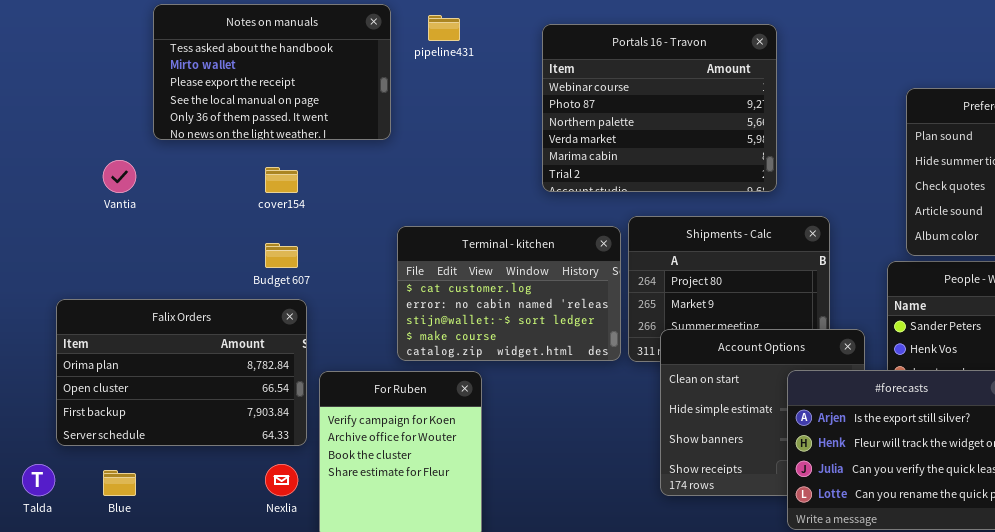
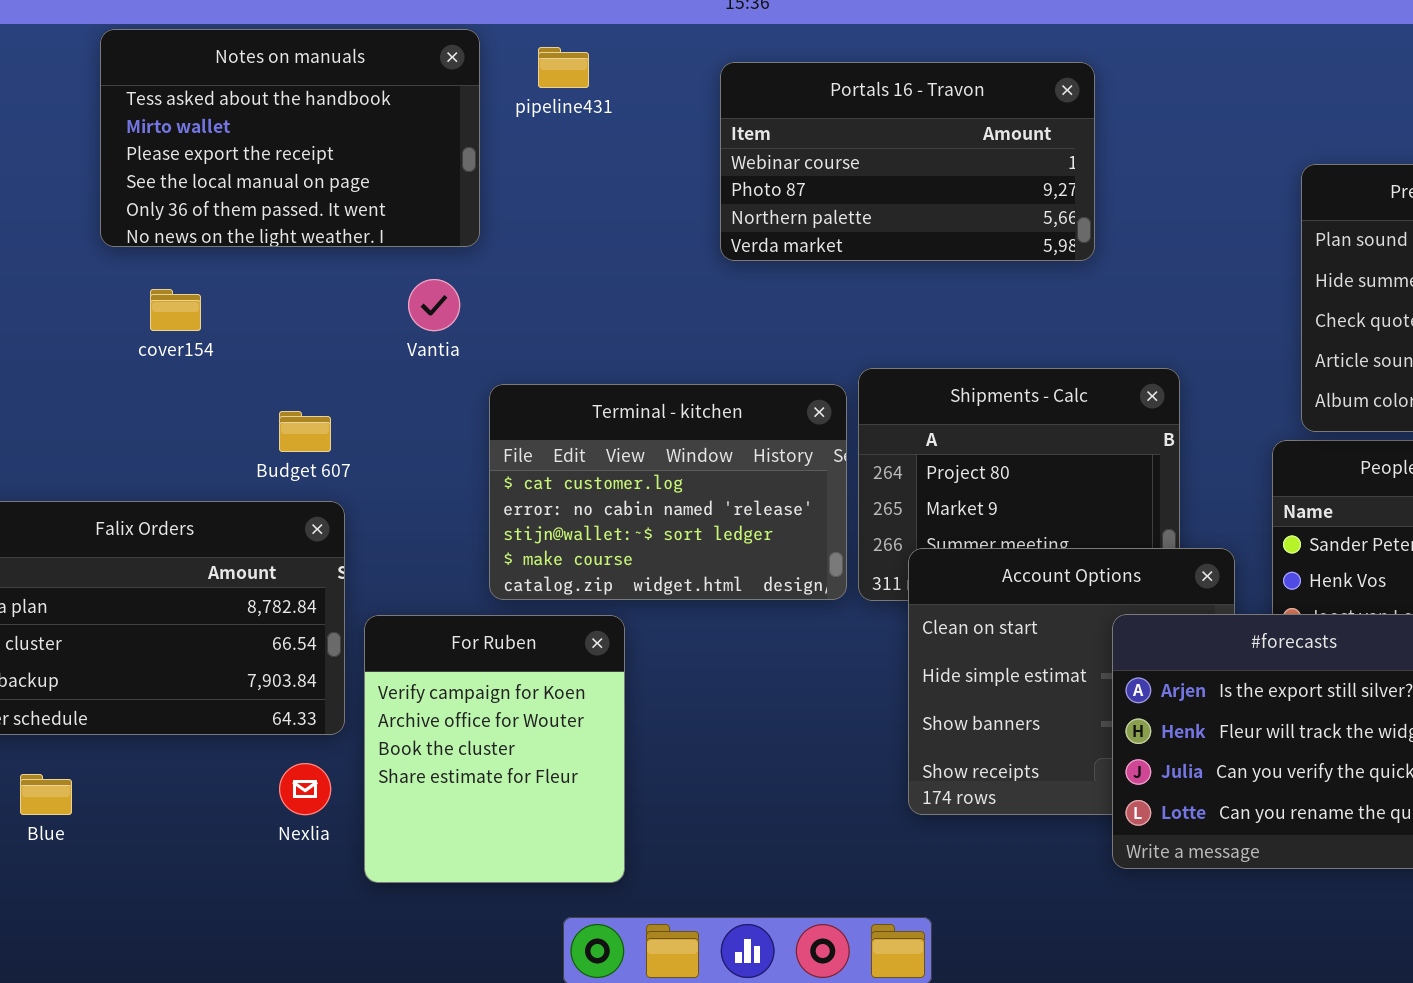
Portals 16 - Travon: [542,24,777,192] -> [720,62,1095,261], resized
Vantia: [103,160,136,193] -> [408,279,460,331], moved
cover154: [265,167,298,193] -> [150,289,201,331], moved

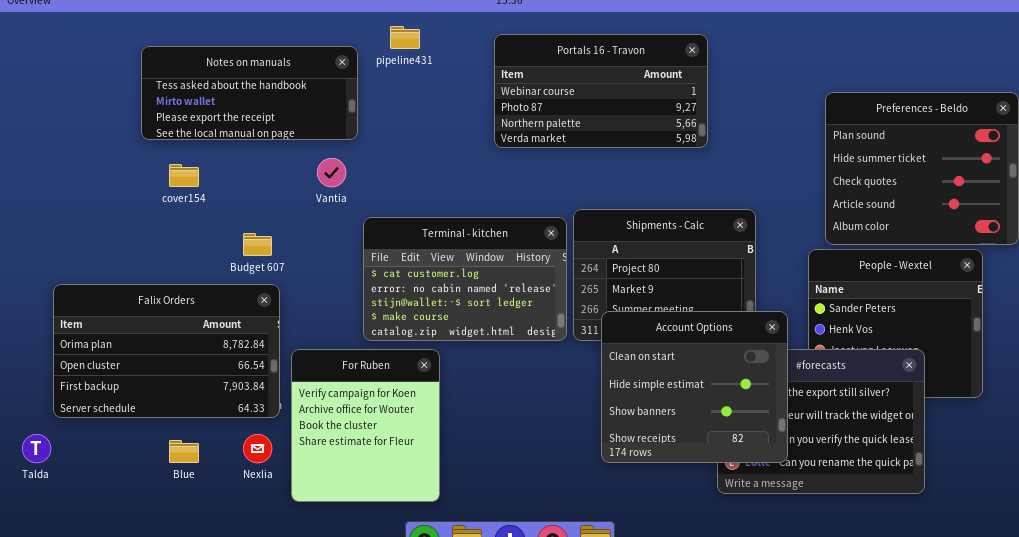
Notes on manuals: [100,29,480,247] -> [141,46,358,140], resized
Account Options: [908,548,1235,815] -> [601,311,788,463], raised
Blue: [20,774,72,815] -> [169,440,199,463], moved

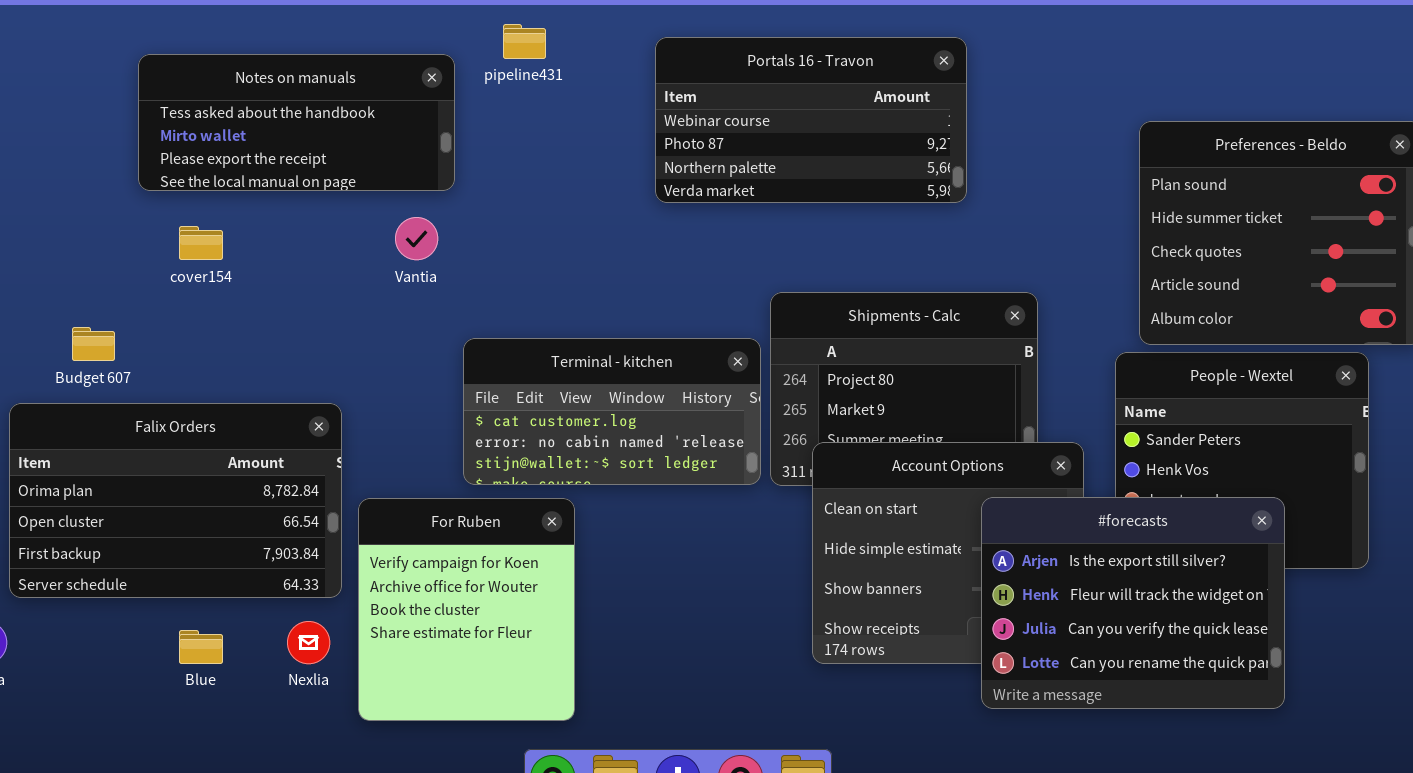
Terminal - kitchen: [363,217,567,341] -> [463,338,761,485], resized
Budget 607: [243,233,272,256] -> [72,327,115,361], moved
#forecasts: [717,349,925,494] -> [981,497,1285,709], raised

